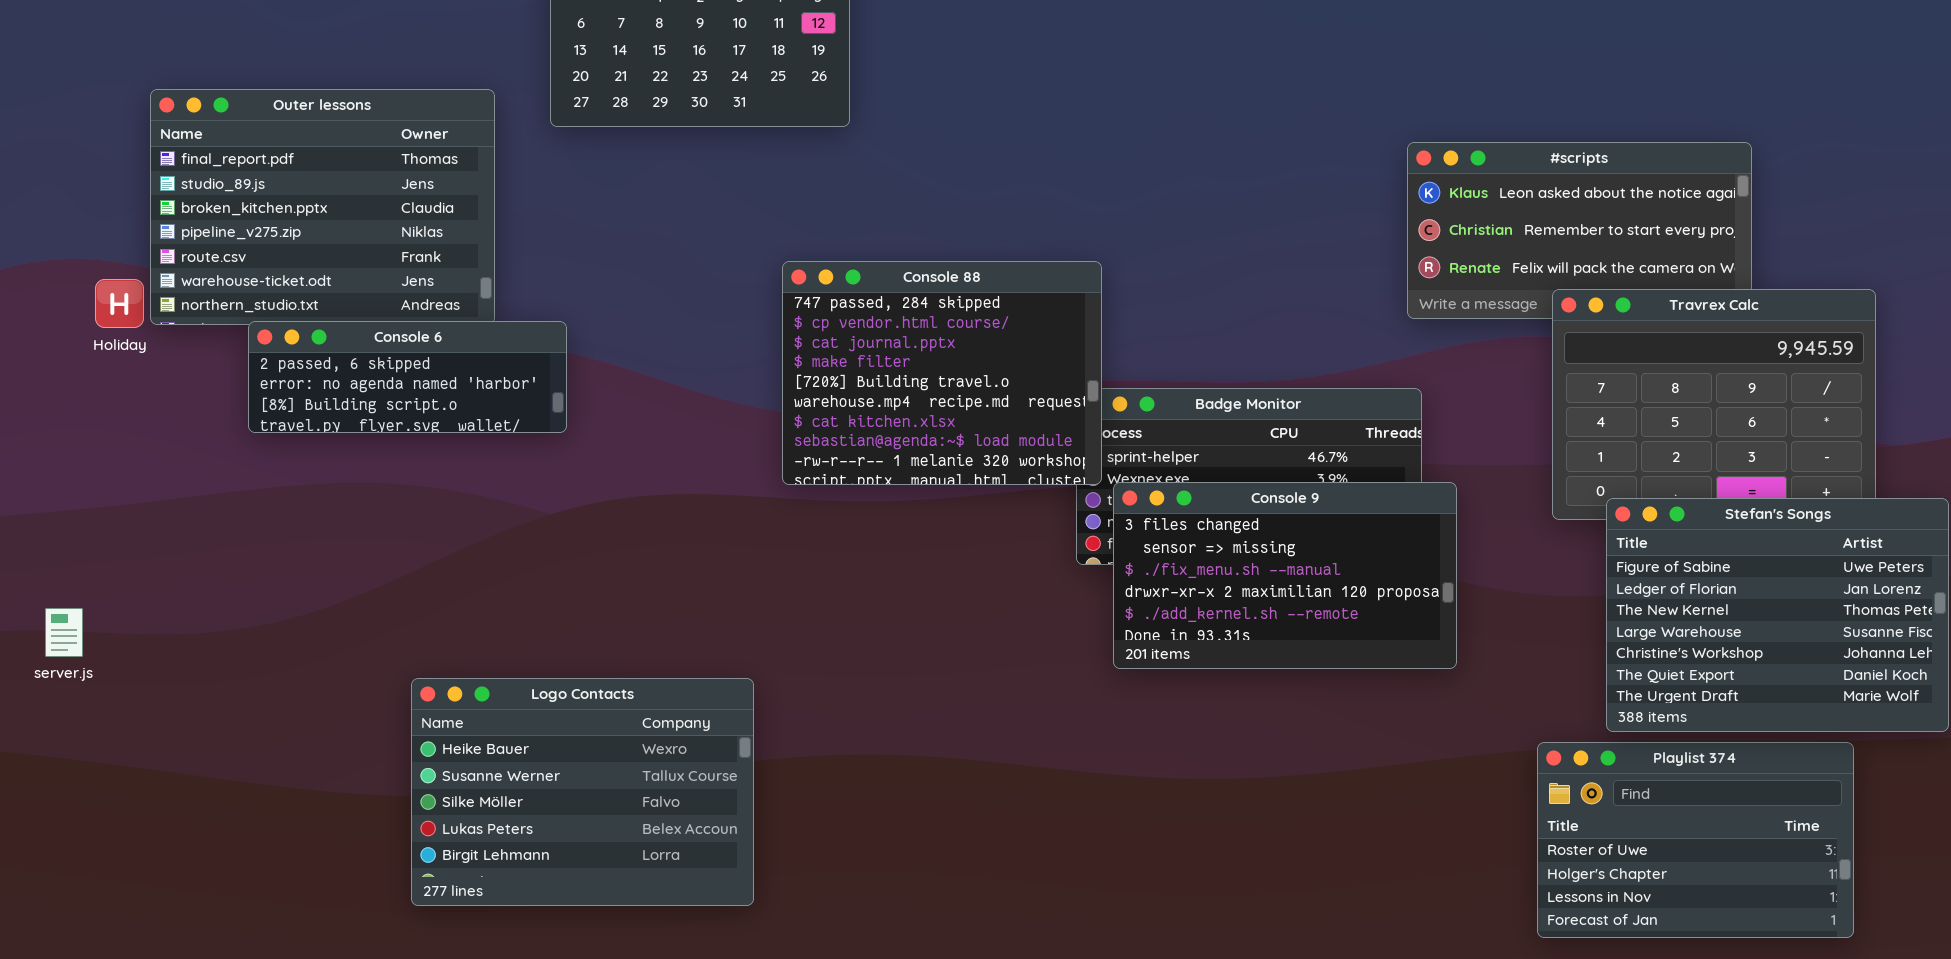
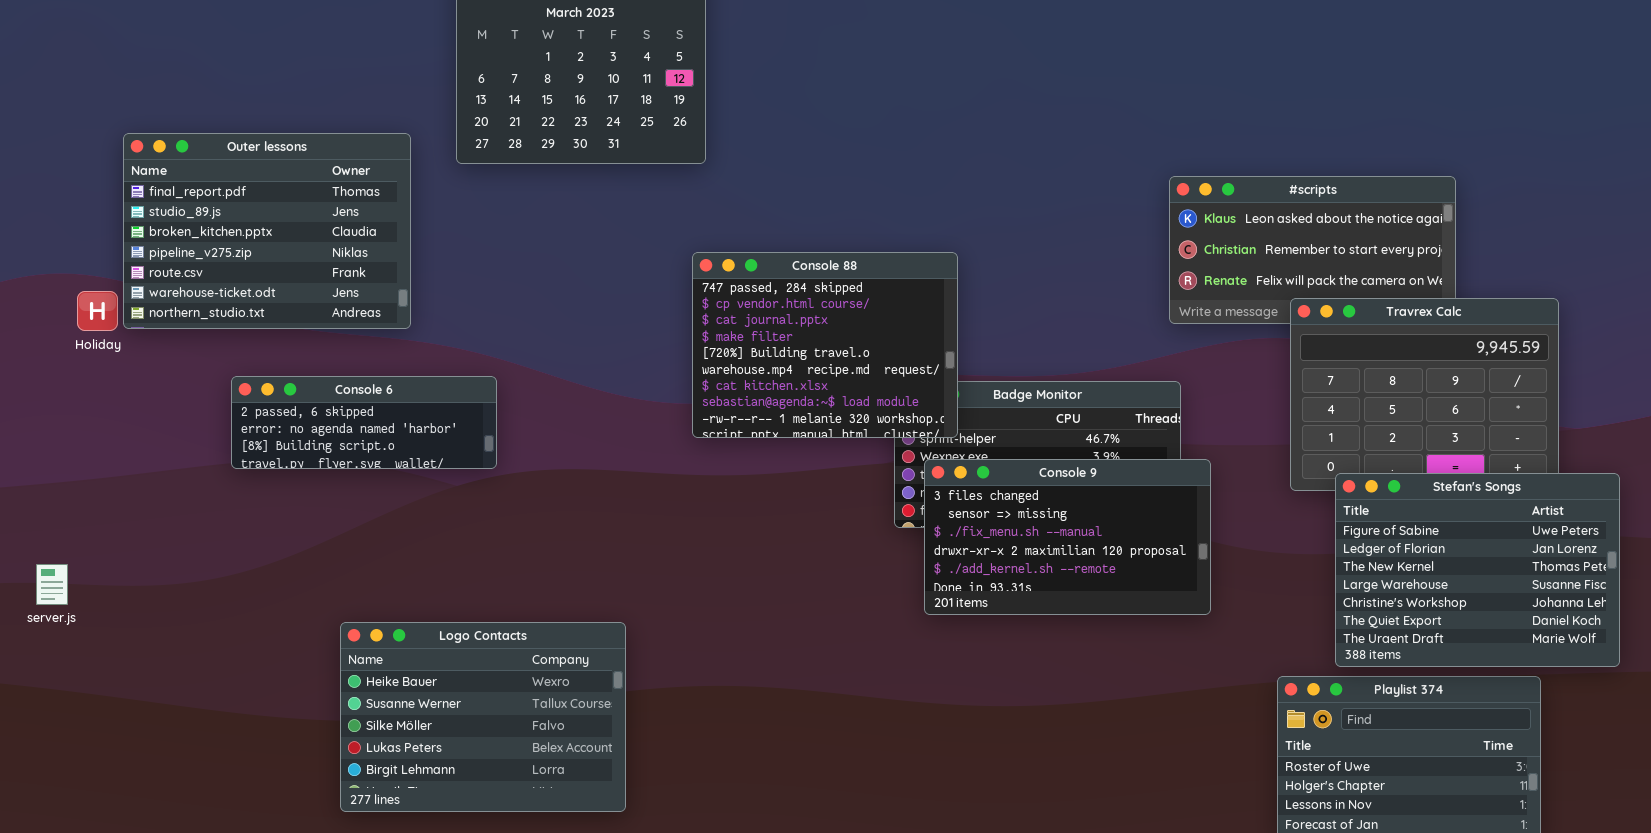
Console 88: [782,261,1102,485] -> [692,252,958,438], moved
Console 6: [248,321,567,433] -> [231,376,497,469], moved

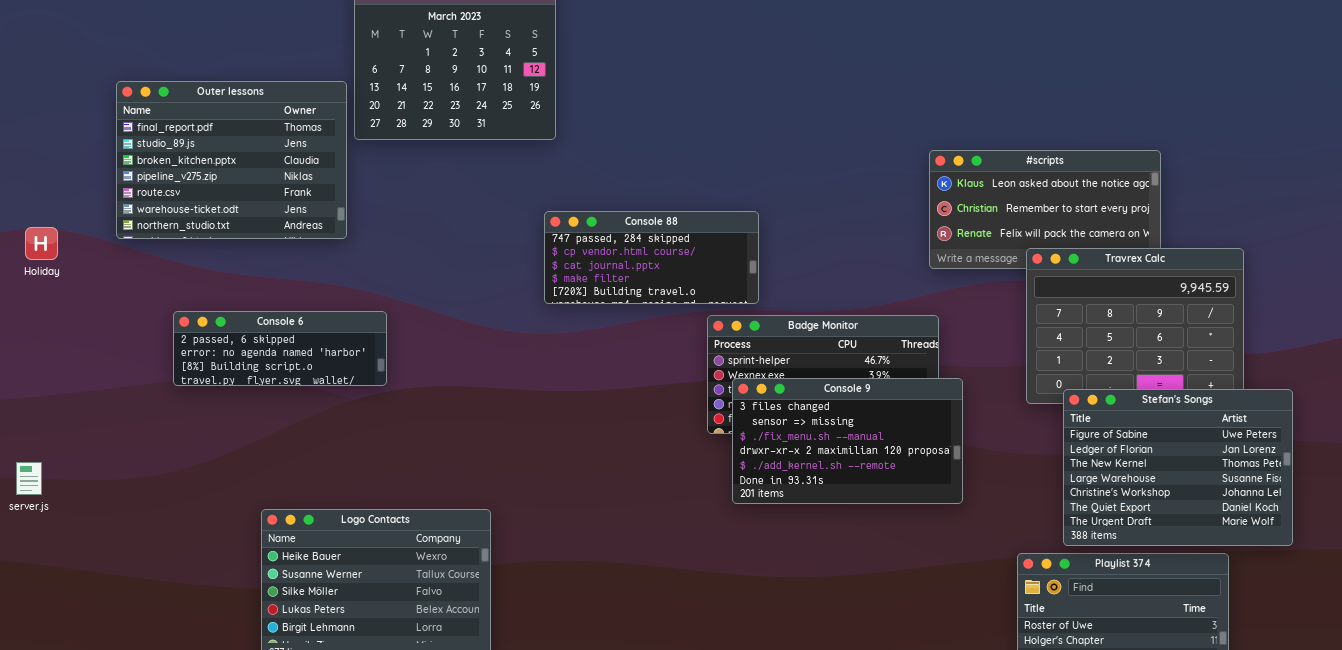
Outer lessons: [123,133,411,329] -> [116,81,347,239], moved
Console 88: [692,252,958,438] -> [544,211,759,304], resized
Holiday: [77,291,118,331] -> [25,227,58,260], moved

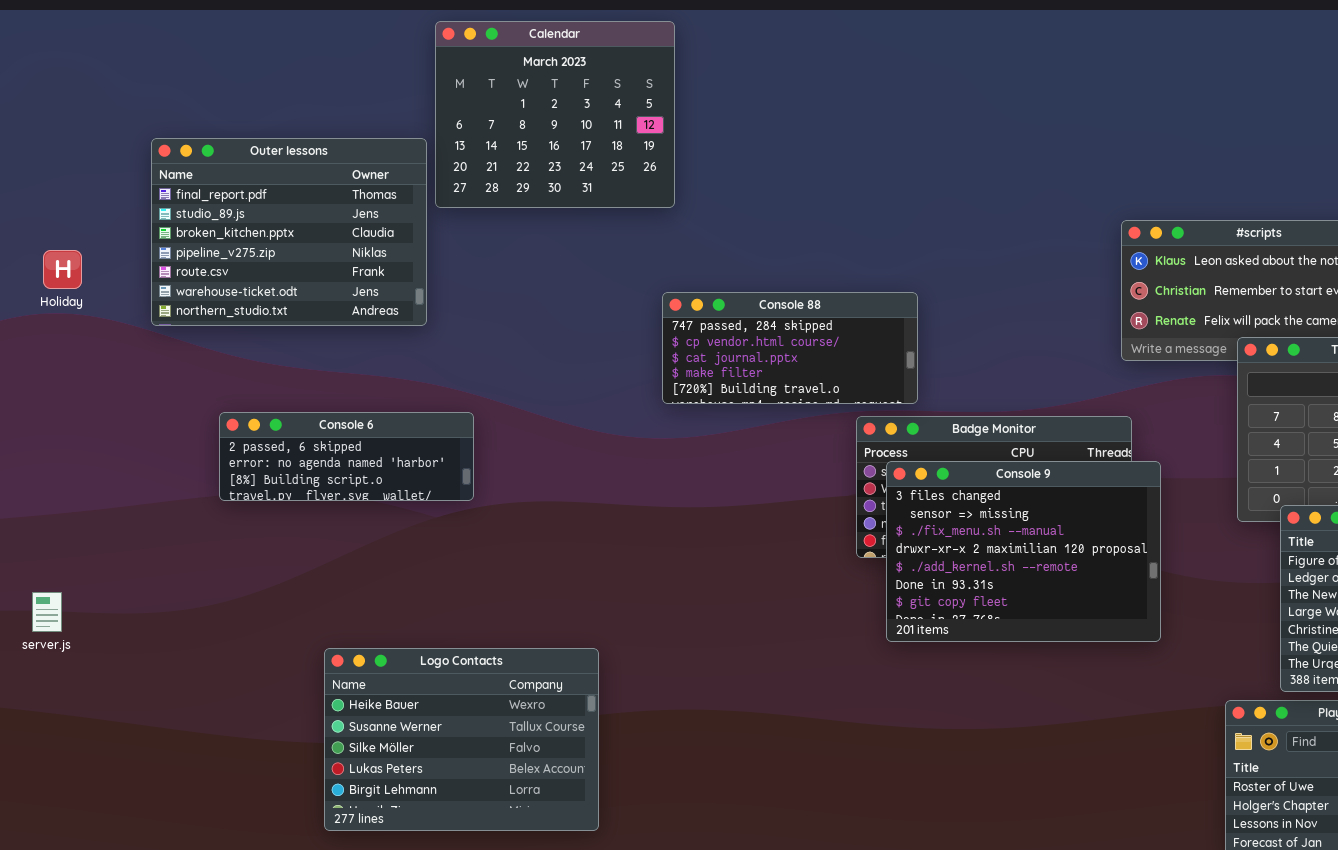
Holiday: [25,227,58,260] -> [43,250,82,289], moved
Console 9: [732,378,963,504] -> [886,461,1161,642], resized

